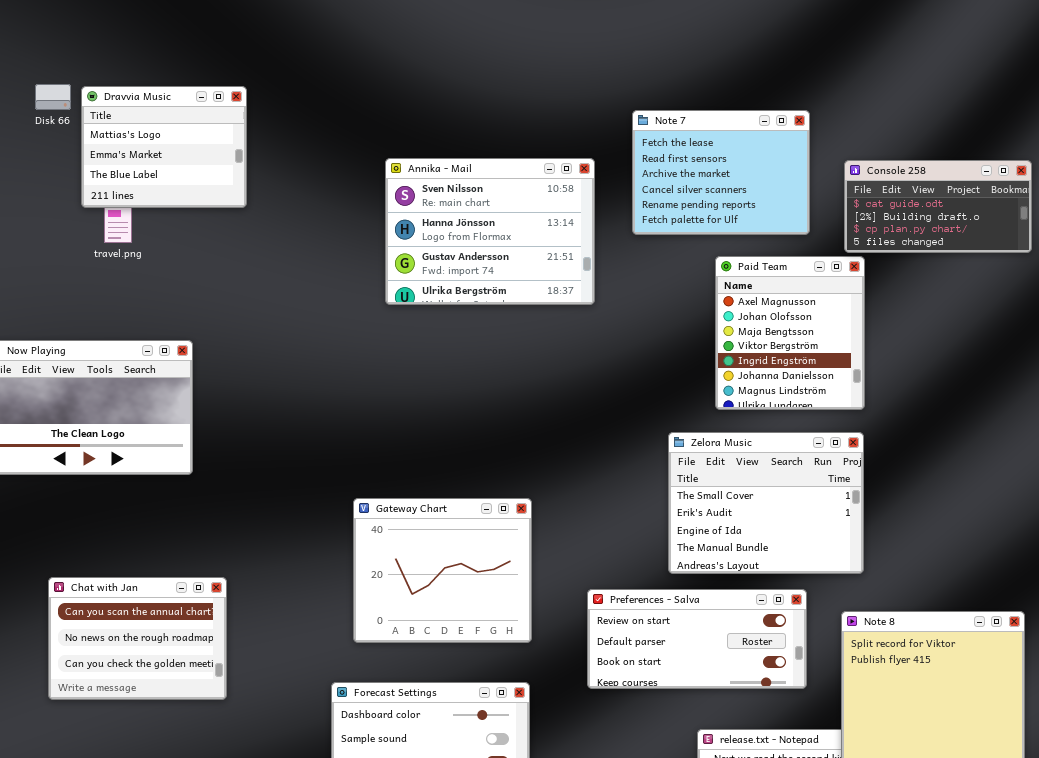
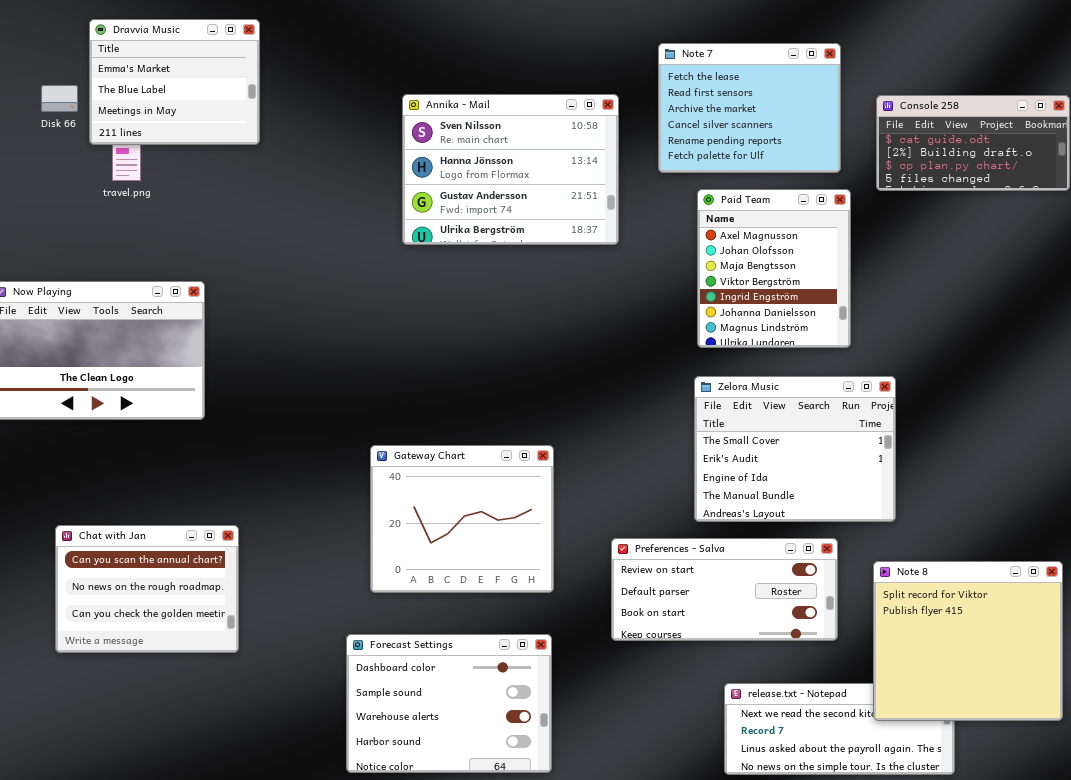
Disk 66: [35,84,71,110] -> [41,85,78,112], moved
Dravvia Music: [81,86,247,208] -> [89,19,260,145], scrolled down 1 row
Paid Team: [715,256,865,410] -> [697,189,851,348], moved

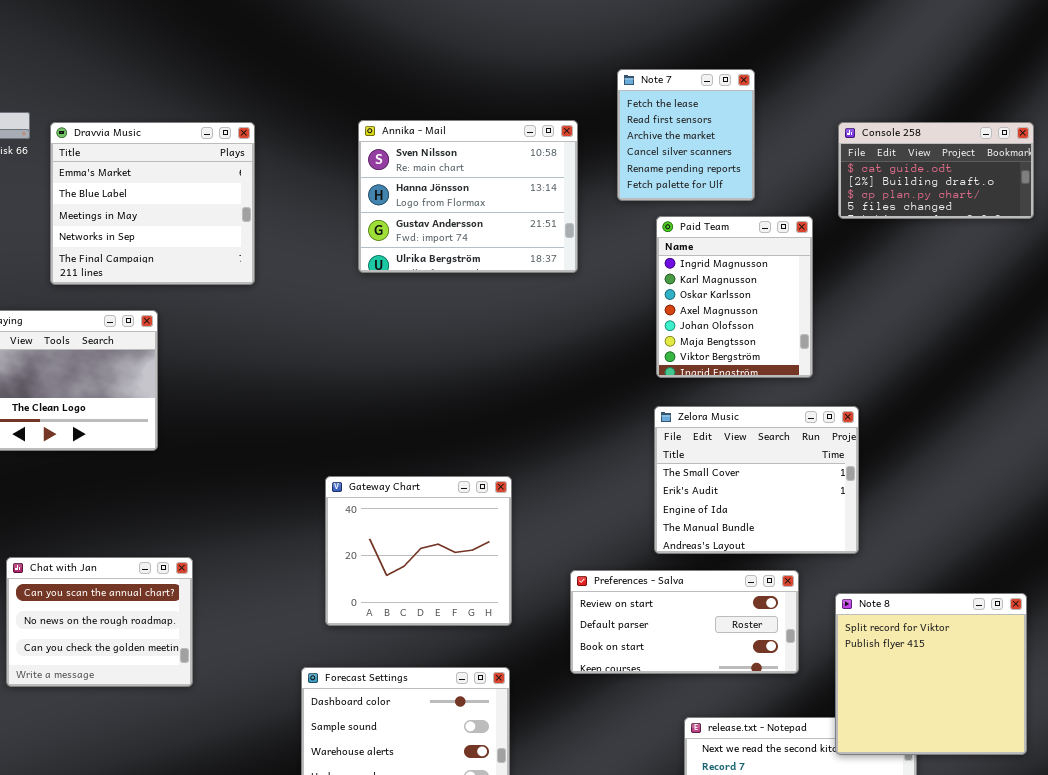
Dravvia Music: [89,19,260,145] -> [50,122,255,285], moved, resized
Note 7: [658,43,841,173] -> [617,69,755,201], resized
Paid Team: [697,189,851,348] -> [656,216,813,378], scrolled up 3 rows

